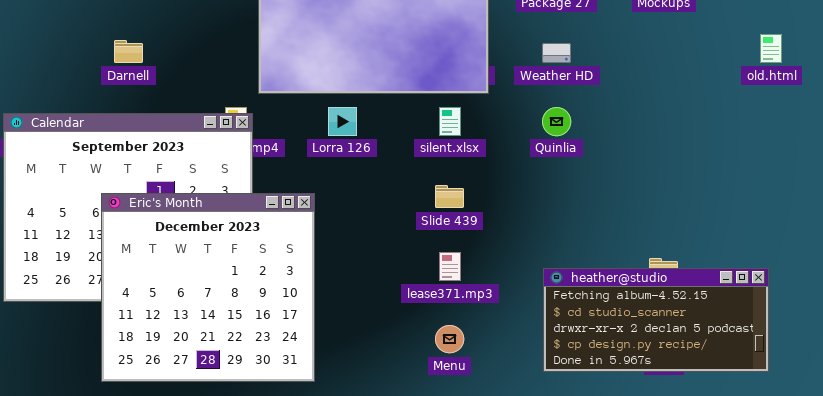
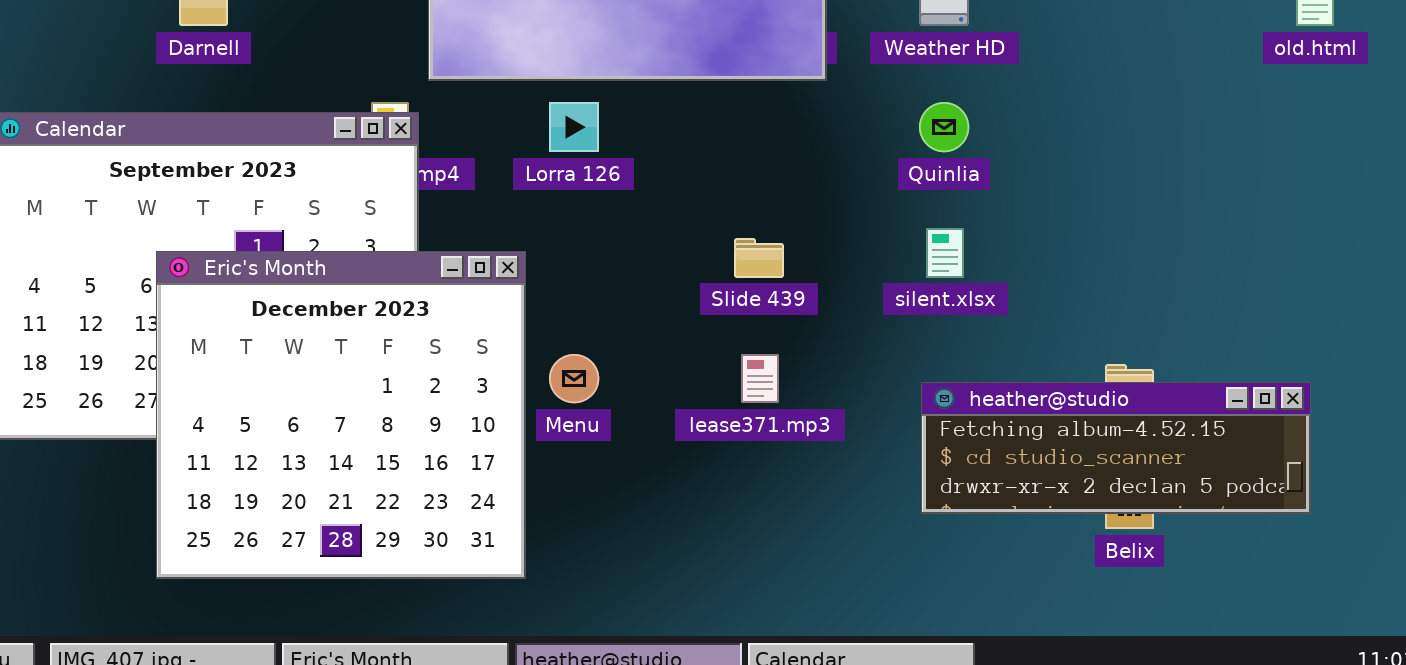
silent.xlsx: [439,107,461,136] -> [926,228,964,278], moved
heather@studio: [543,268,769,372] -> [921,382,1311,514], resized
Menu: [435,325,464,353] -> [549,354,599,403], moved

